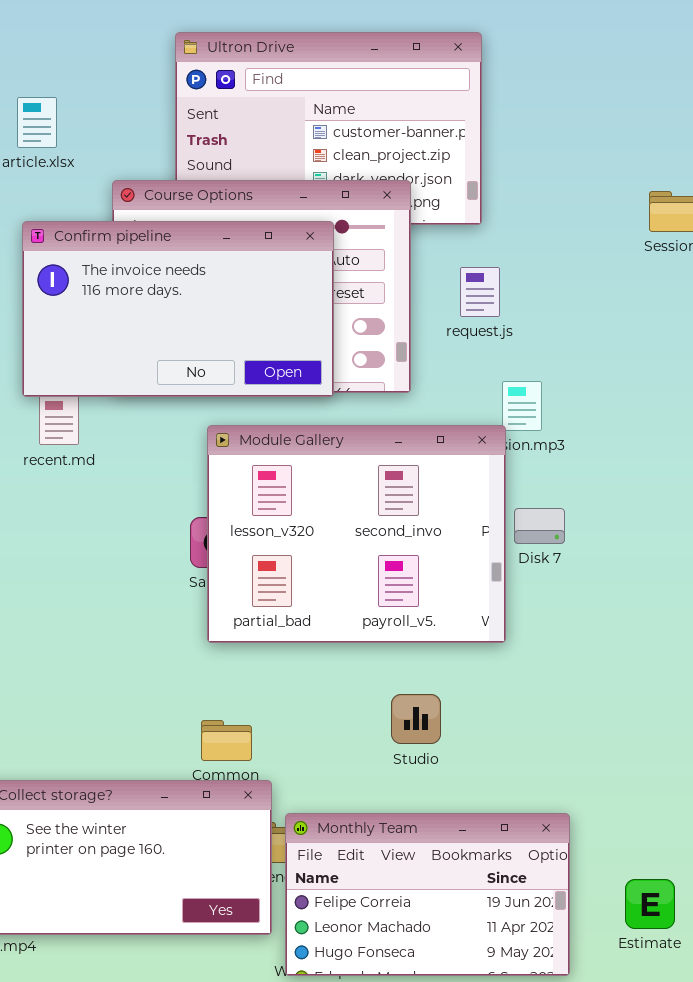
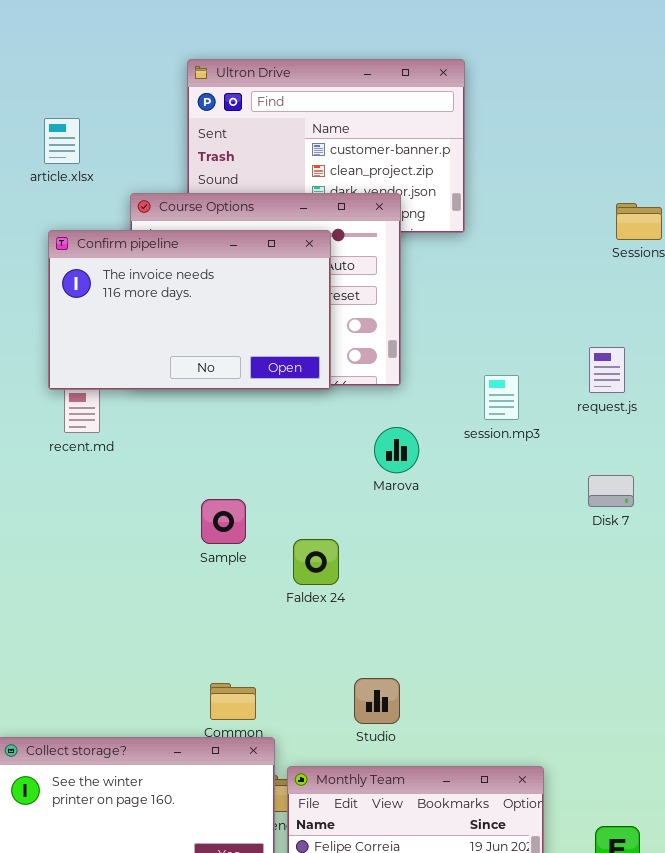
request.js: [460,267,500,317] -> [589,347,625,393], moved
Module Gallery: [207,425,506,643] -> none, closed
Disk 7: [514,508,565,544] -> [588,475,634,507], moved
Studio: [391,694,441,744] -> [354,678,400,724], moved

